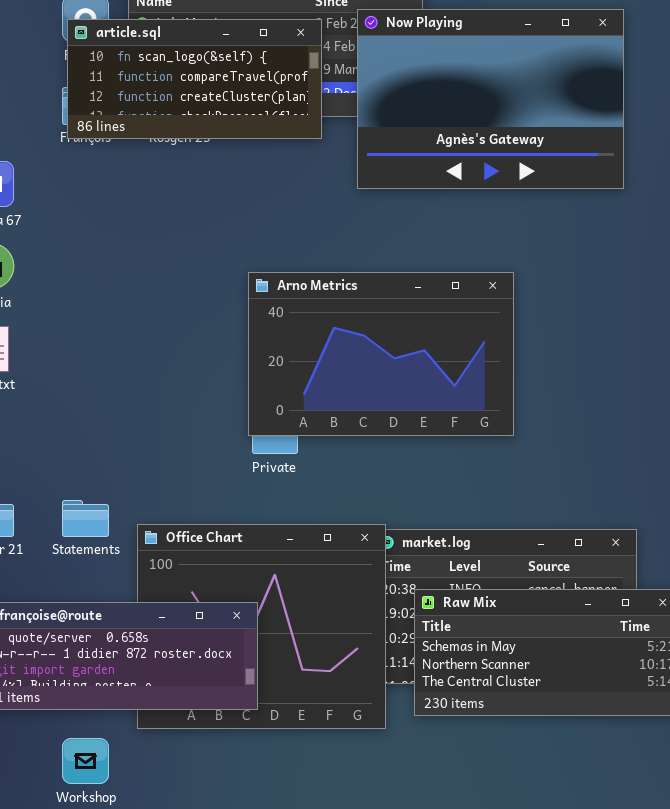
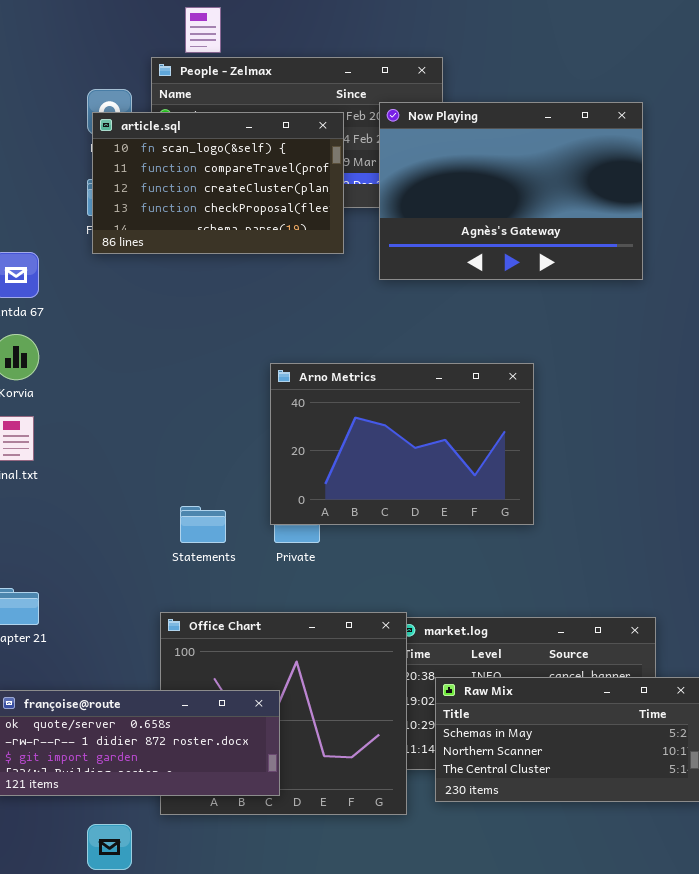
article.sql: [67,19,322,139] -> [92,112,344,254], resized
Statements: [62,500,109,537] -> [180,506,226,543], moved

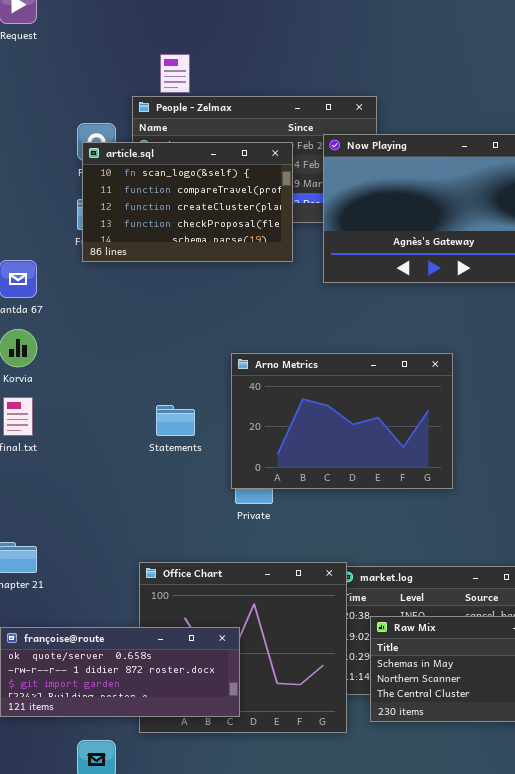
Statements: [180,506,226,543] -> [156,405,195,436], moved

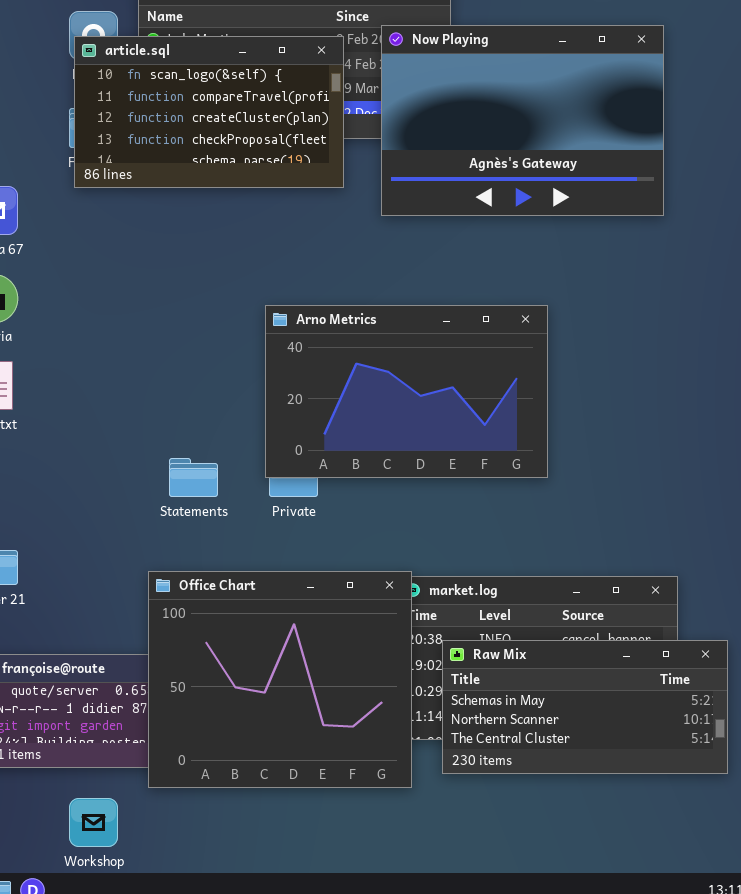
Statements: [156,405,195,436] -> [169,458,218,497], moved
Office Chart: [139,562,347,733] -> [148,571,412,788], raised

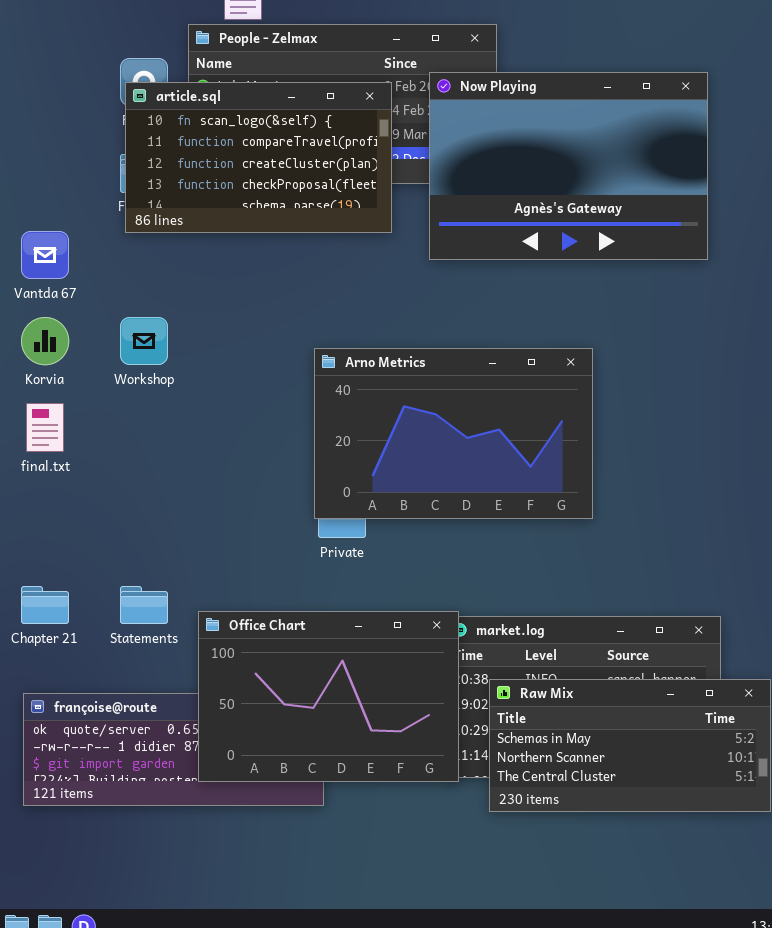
Statements: [169,458,218,497] -> [120,586,168,624], moved
Office Chart: [148,571,412,788] -> [198,611,459,782], resized
Workshop: [69,798,118,847] -> [120,317,168,365], moved

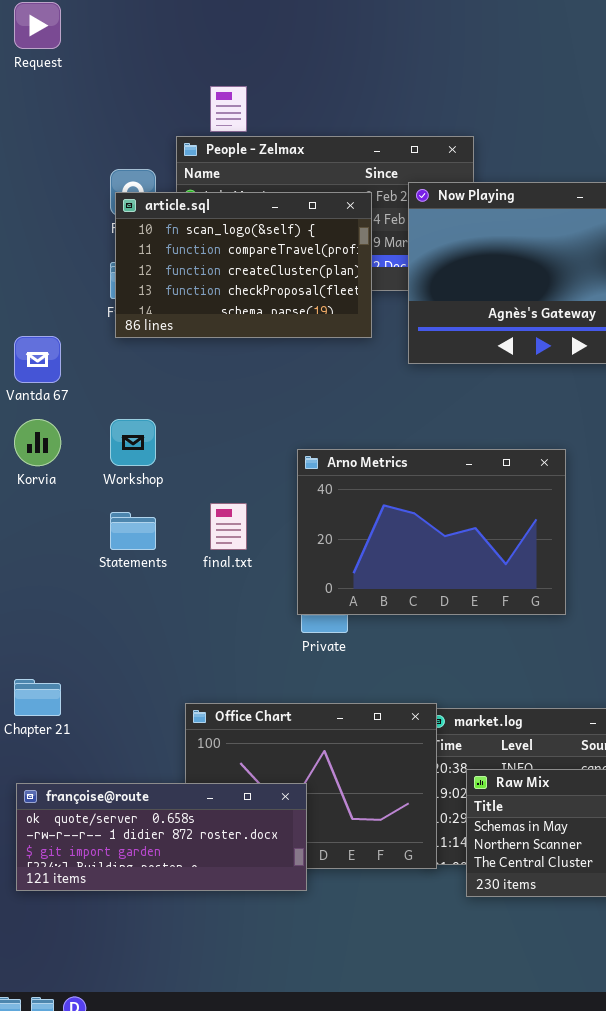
final.txt: [26,403,64,452] -> [210,503,247,550], moved
Statements: [120,586,168,624] -> [110,512,156,550], moved
françoise@route: [23,693,324,806] -> [16,783,307,891], raised

